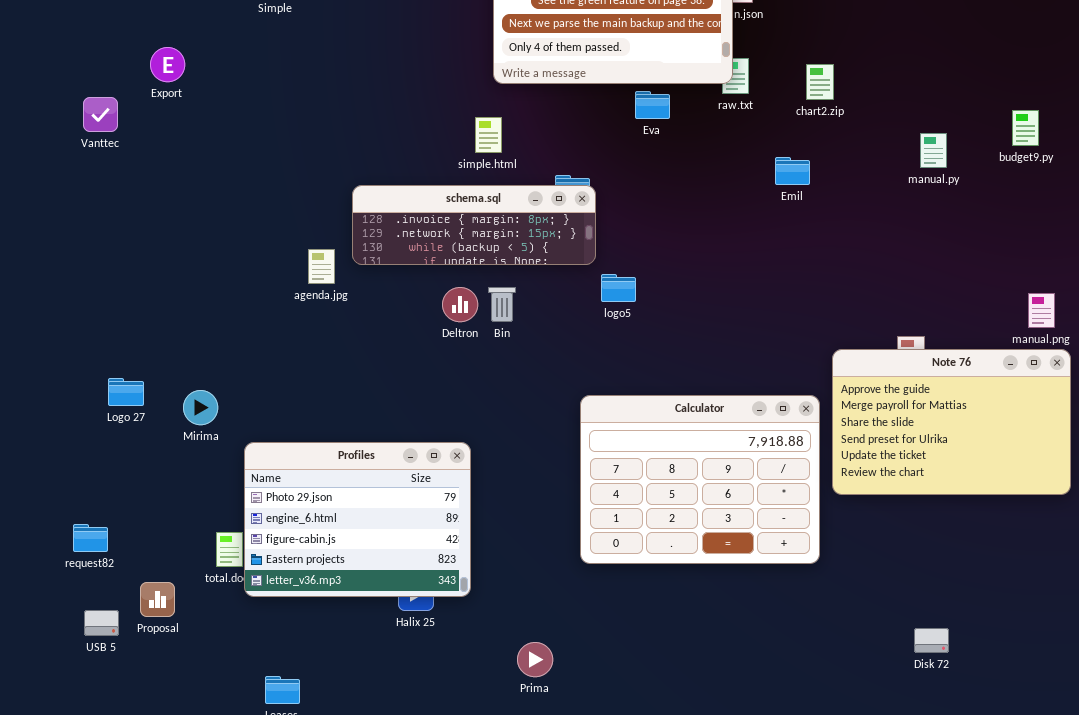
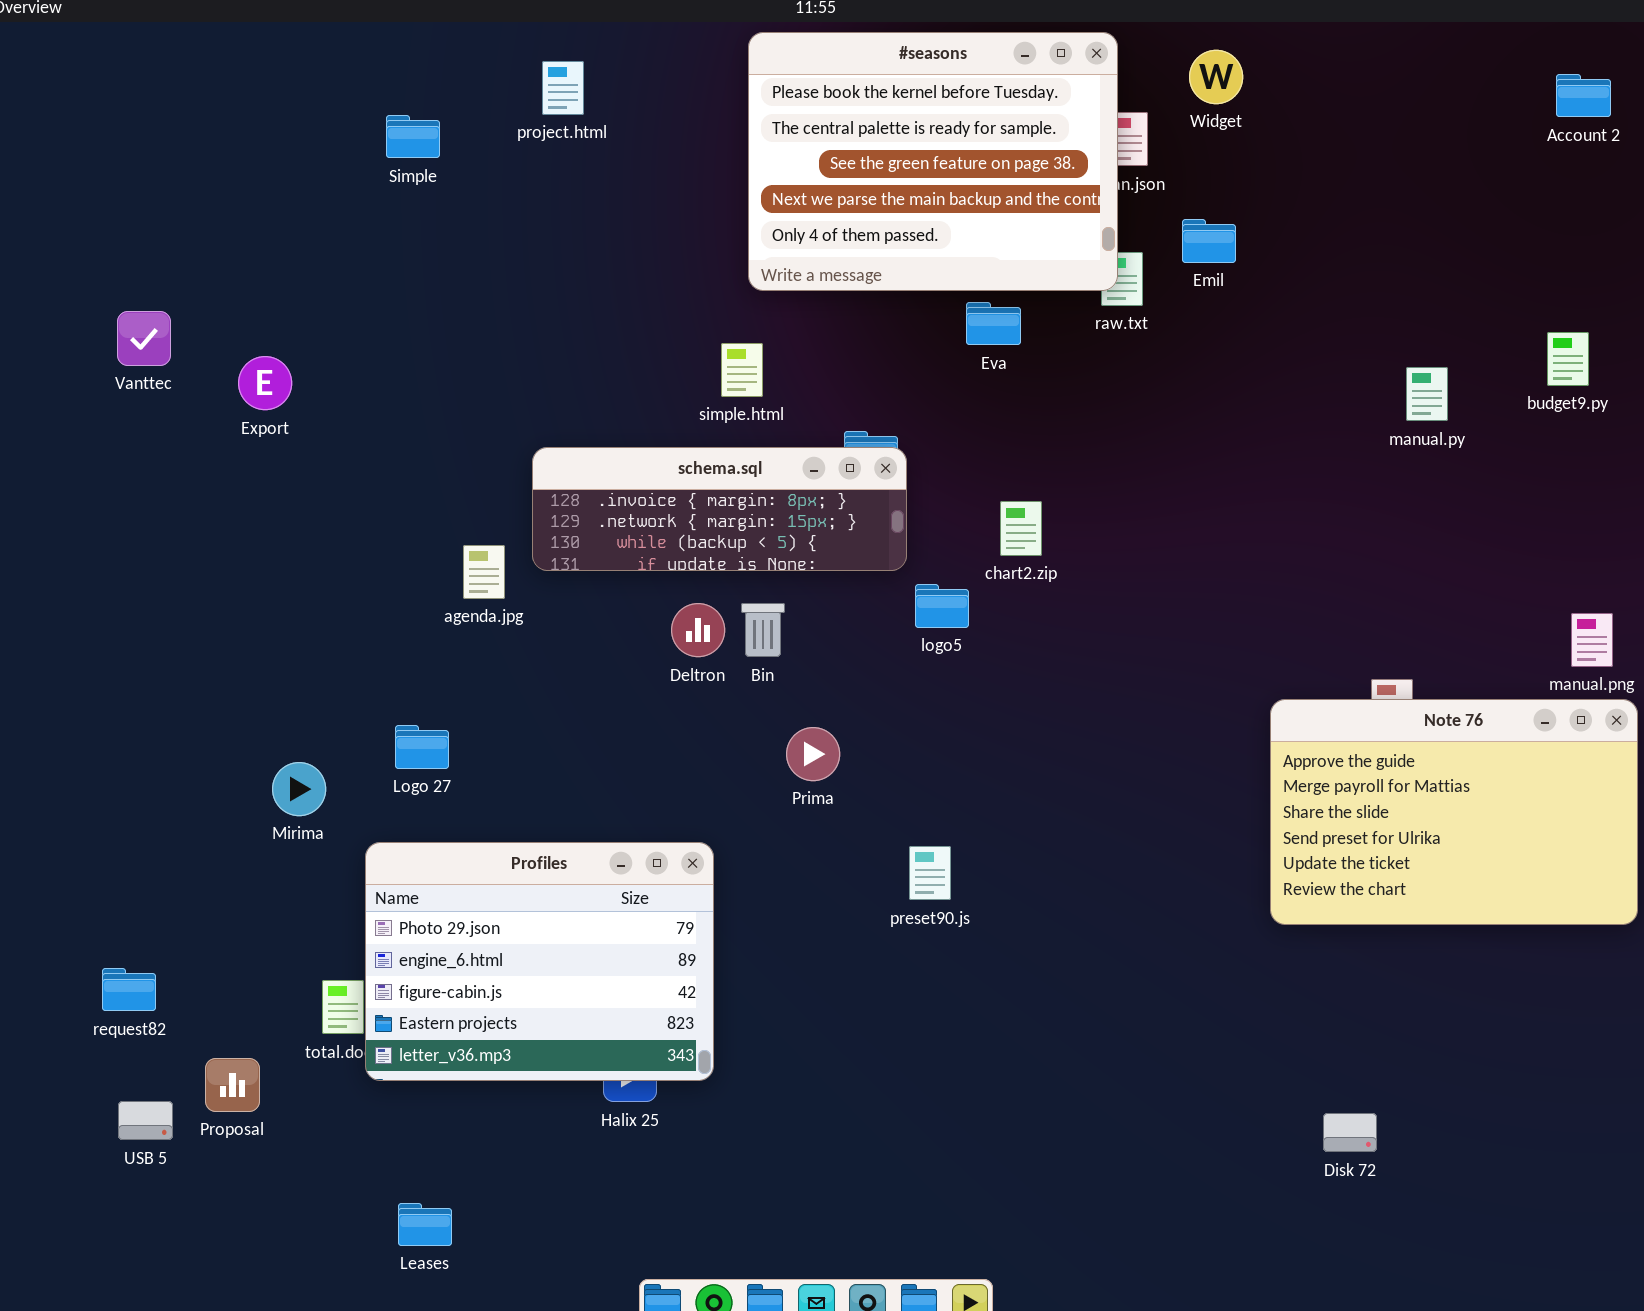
Export: [150,47,185,82] -> [238,356,292,410], moved
chart2.zip: [806,64,834,100] -> [1000,501,1042,556], moved
Emil: [775,157,810,185] -> [1182,219,1236,263], moved
Logo 27: [108,378,144,406] -> [395,725,449,769], moved
Calculator: [580,395,820,564] -> none, closed
Disk 72: [914,628,949,653] -> [1323,1113,1377,1152], moved
Prima: [517,642,553,677] -> [786,727,840,781], moved

